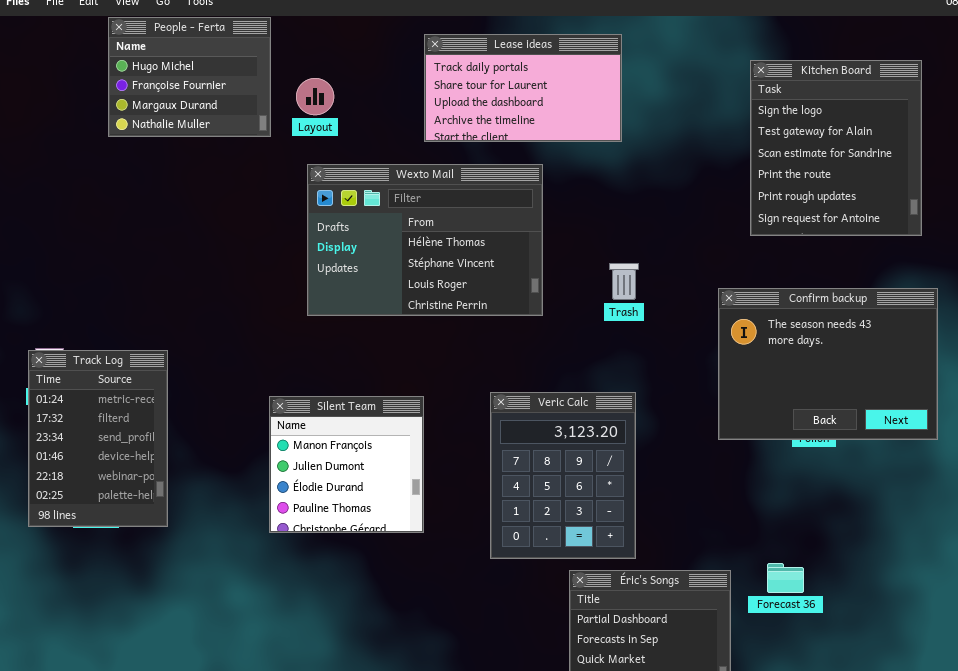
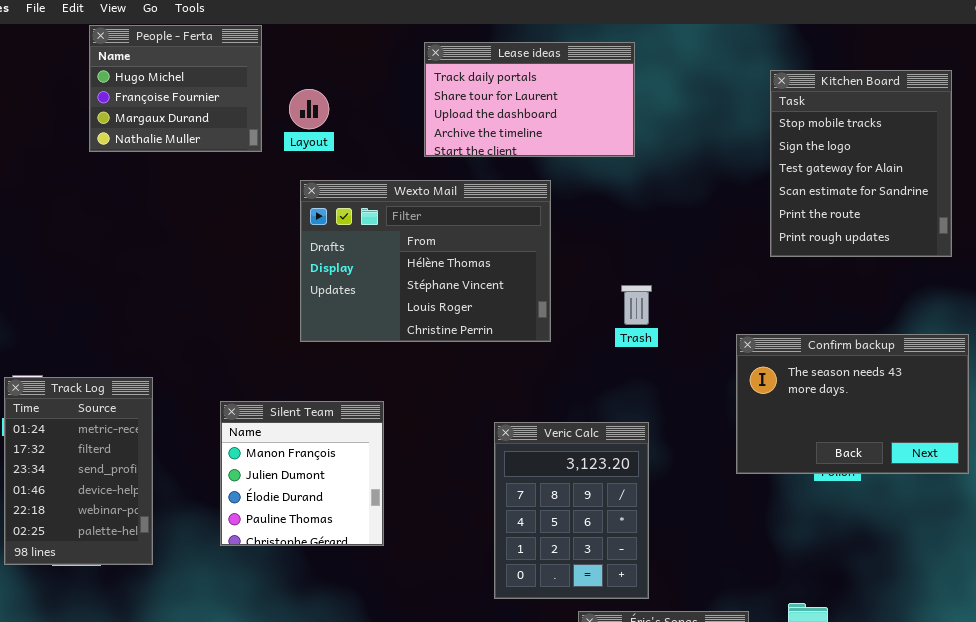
Kitchen Board: [750,60,922,236] -> [770,70,952,257], scrolled up 1 row
Confirm backup: [718,288,938,440] -> [736,334,969,474], resized
Silent Team: [269,396,424,533] -> [220,401,384,546], moved

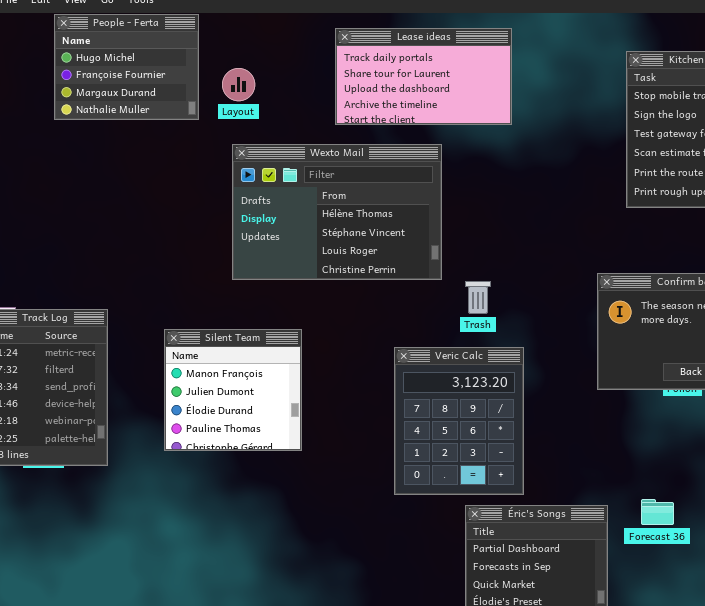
Trash: [621,285,652,325] -> [465,281,491,314], moved

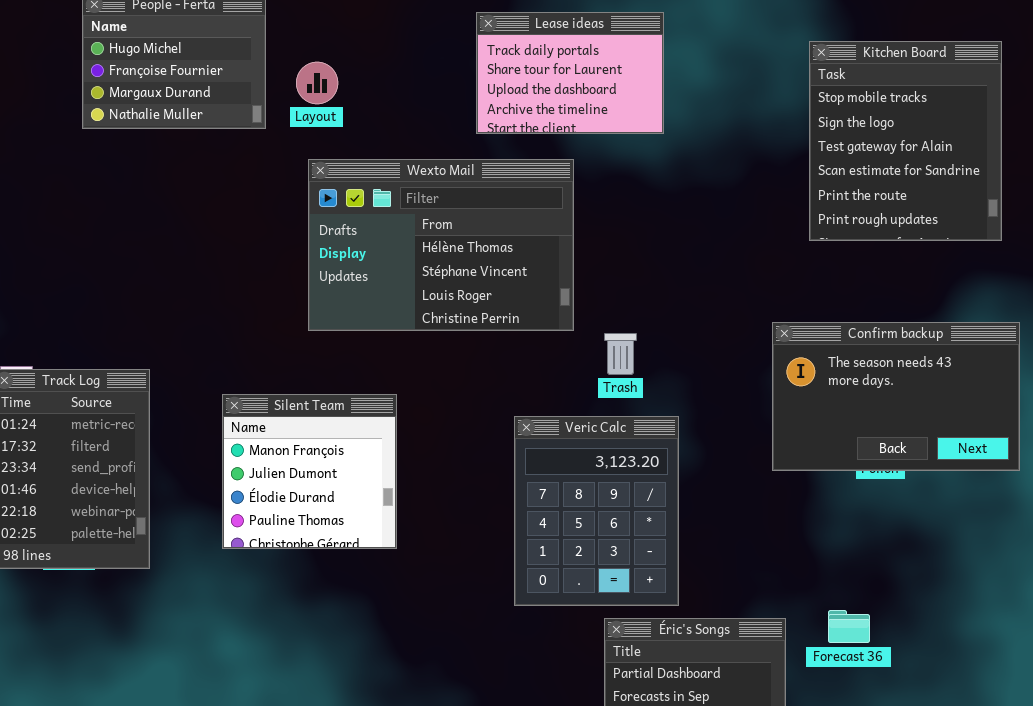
Lease ideas: [335,28,512,125] -> [476,12,664,134], resized

